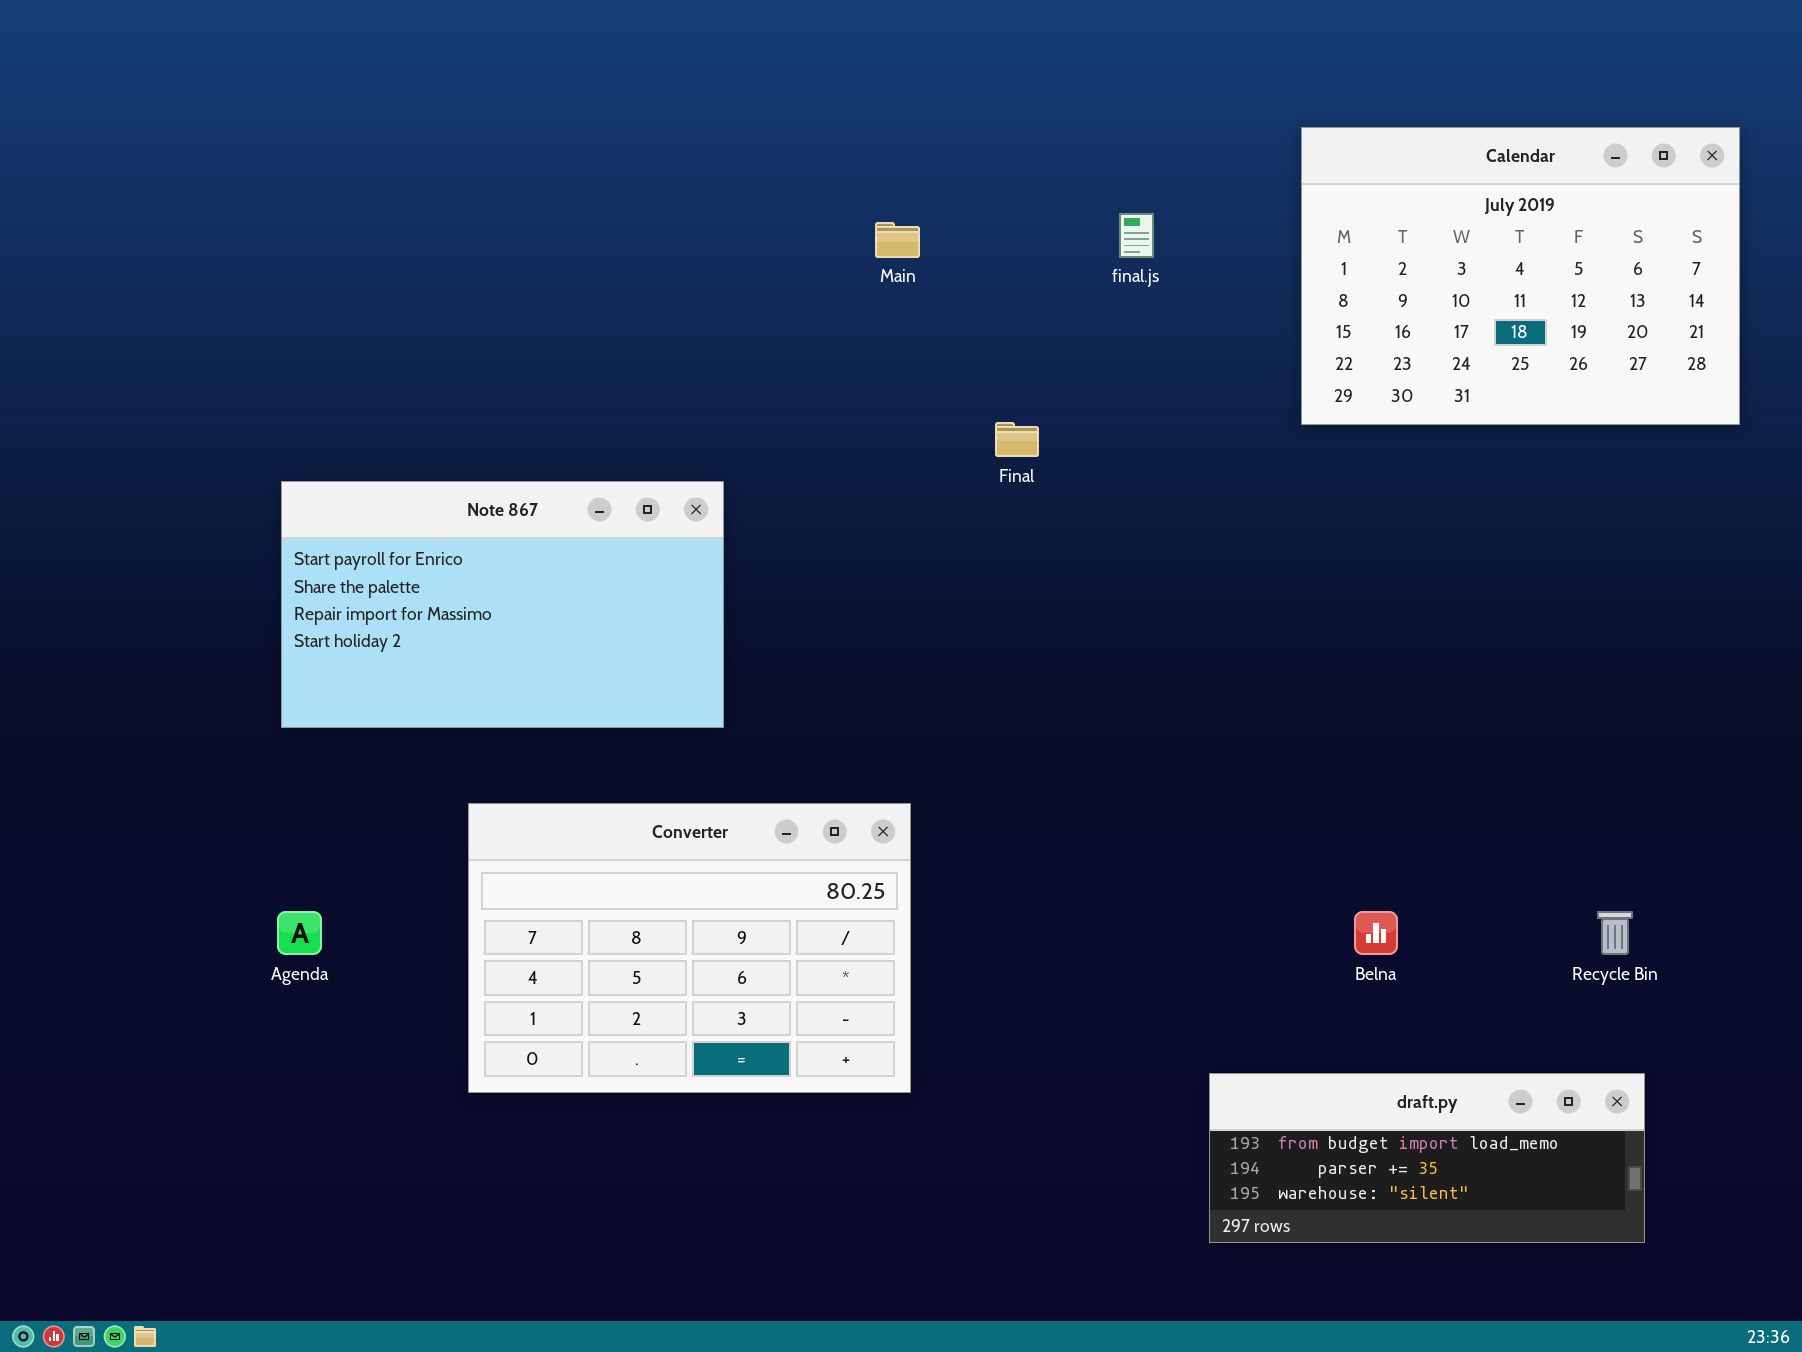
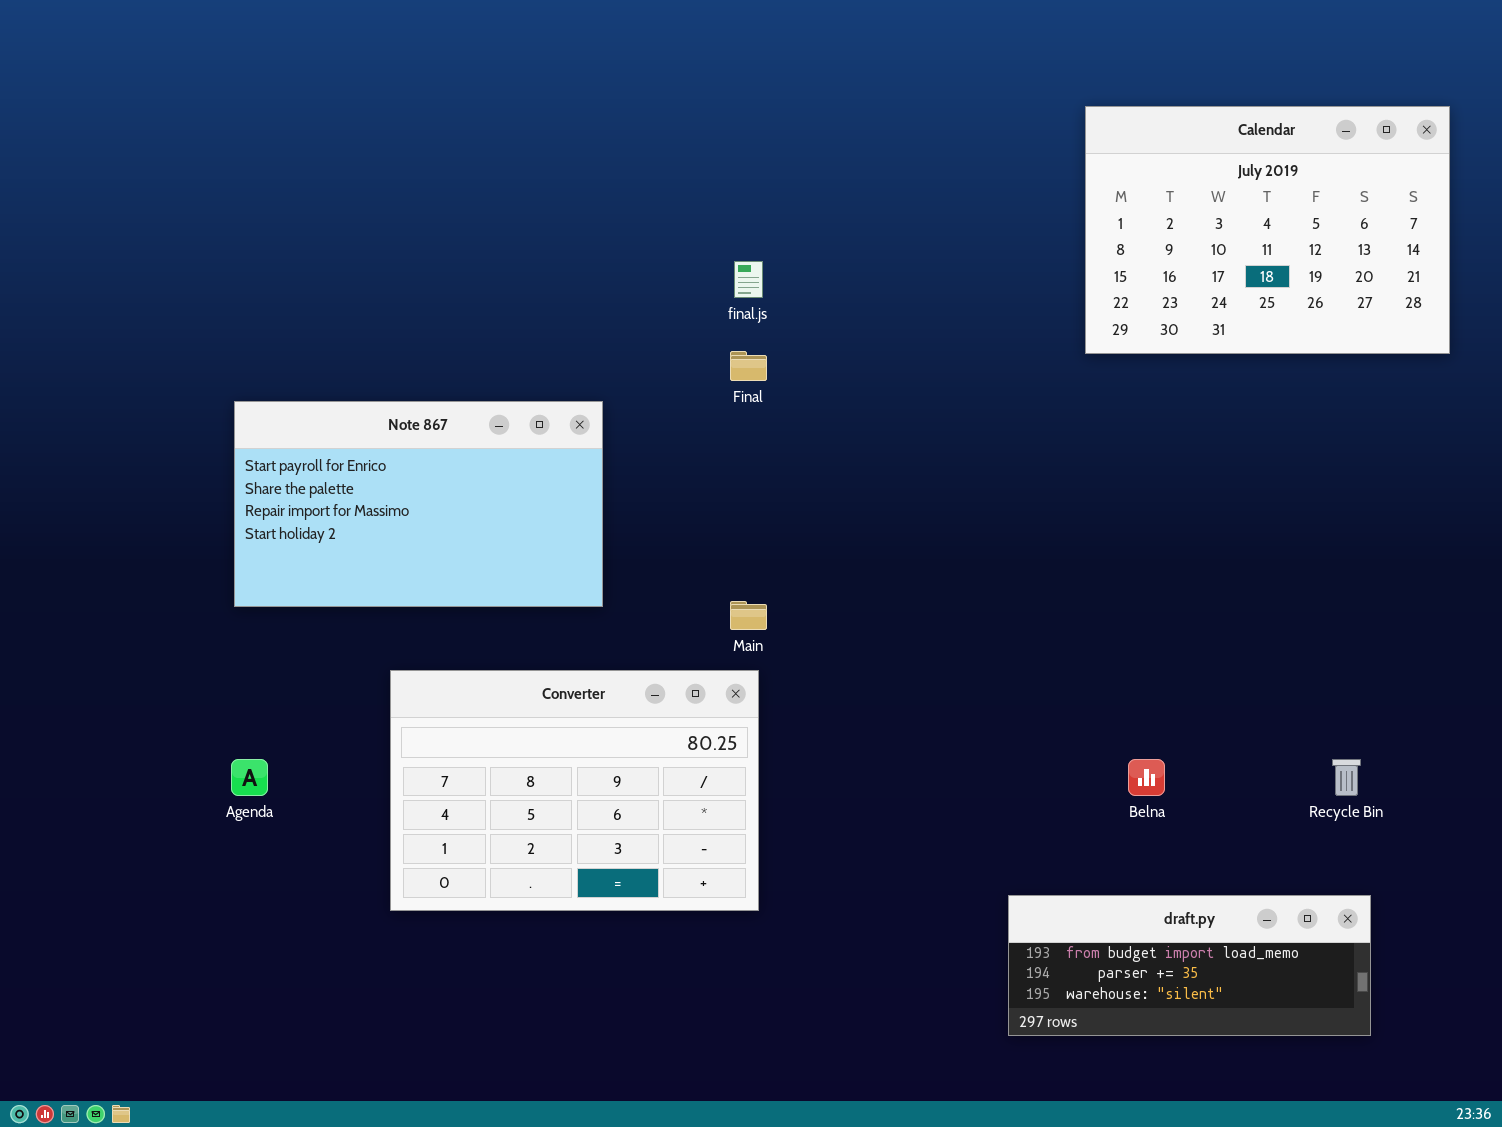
final.js: [1119,213,1154,258] -> [734,261,763,298], moved
Main: [875,222,920,258] -> [730,601,767,630], moved
Final: [995,422,1039,457] -> [730,351,767,381], moved

